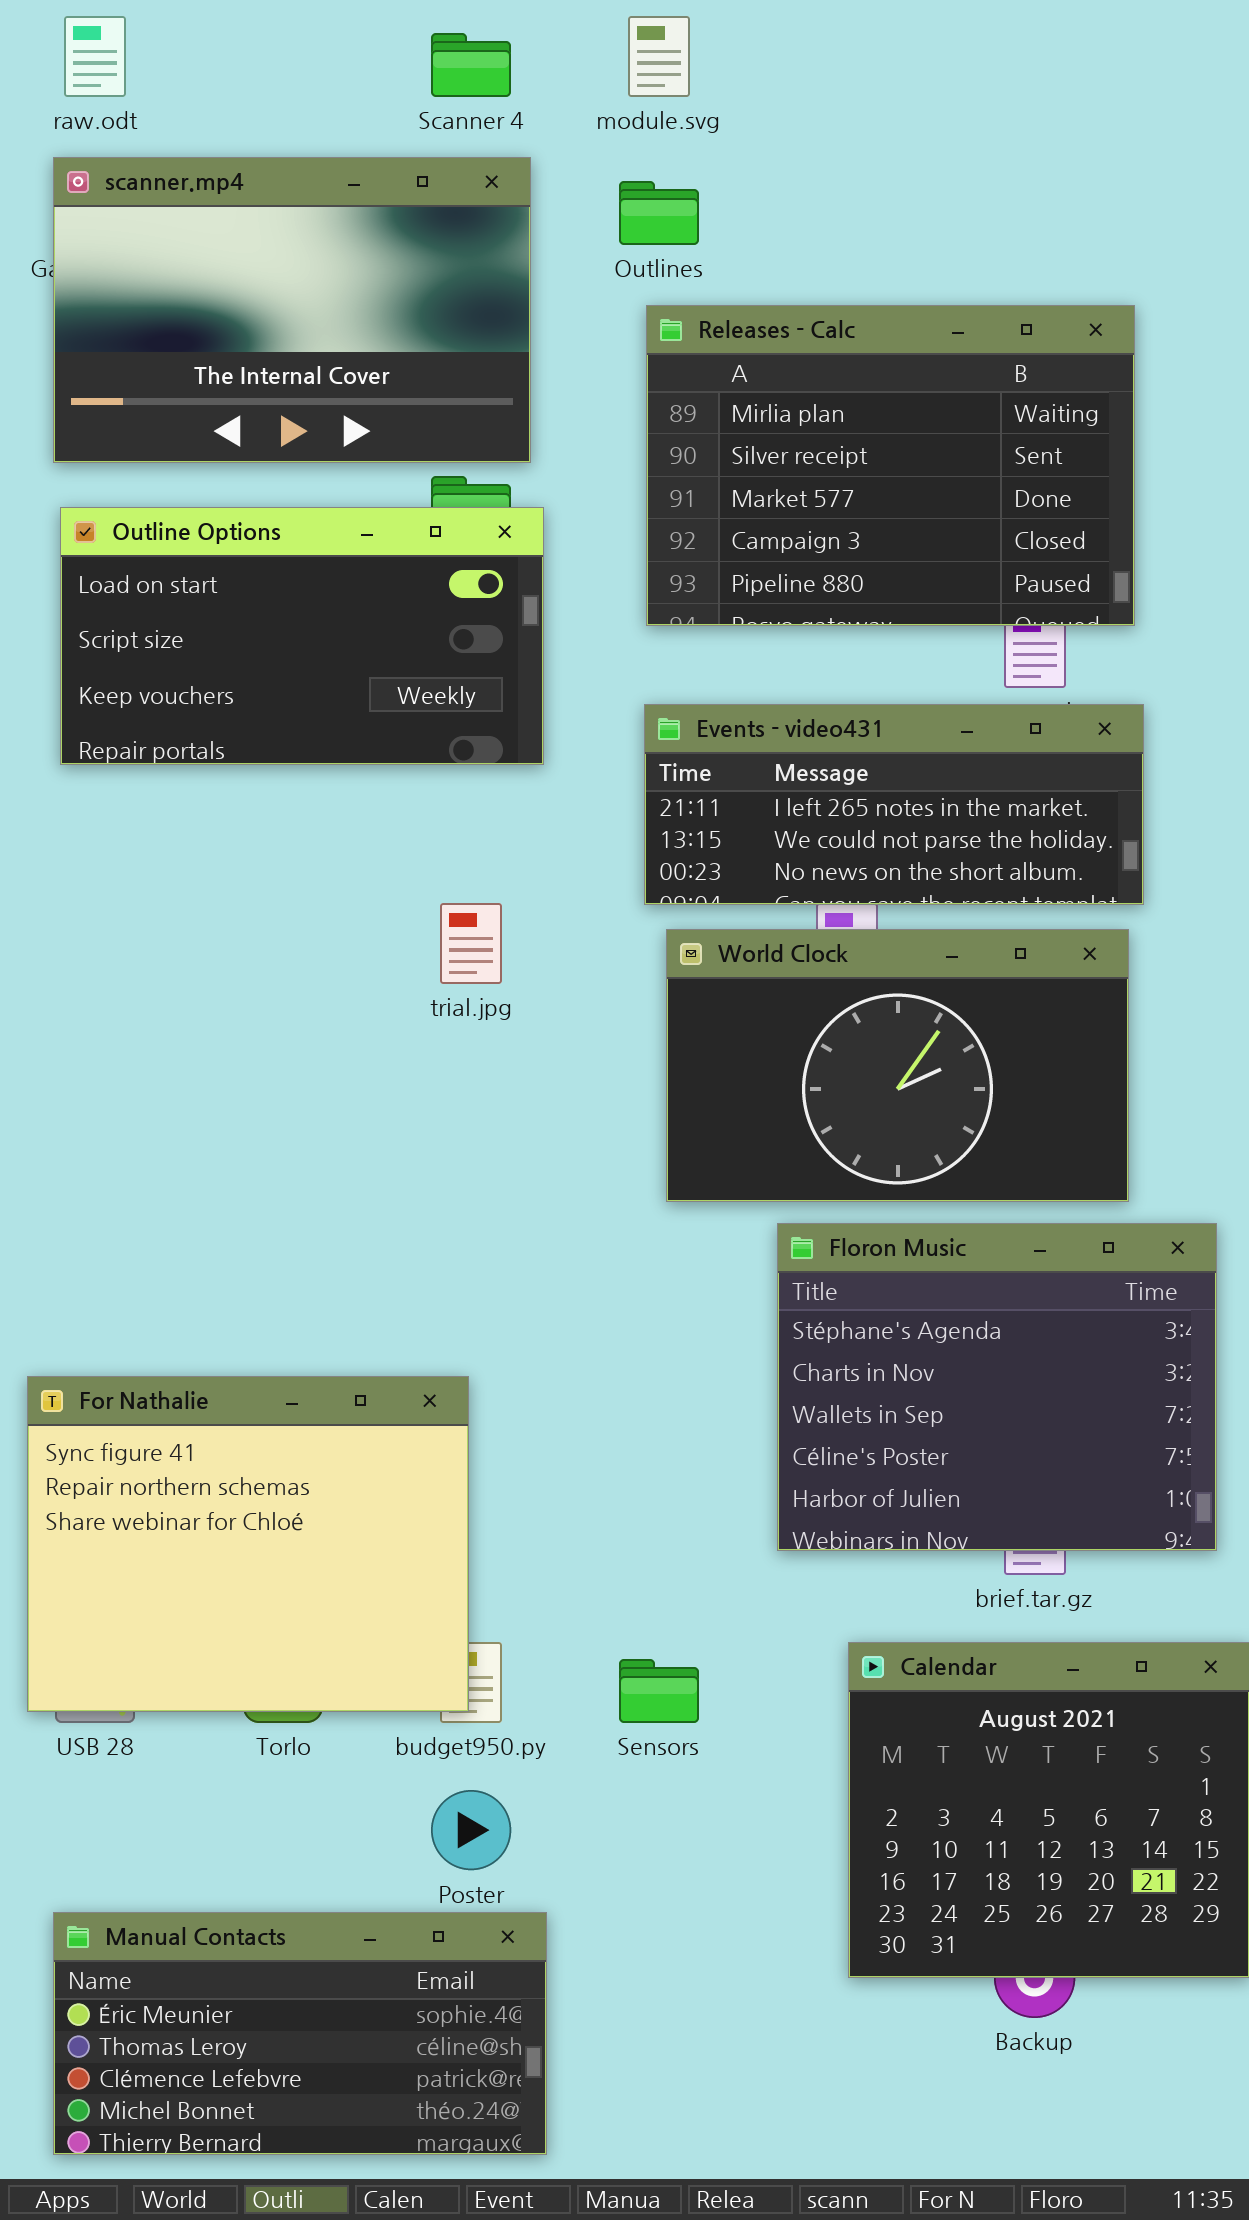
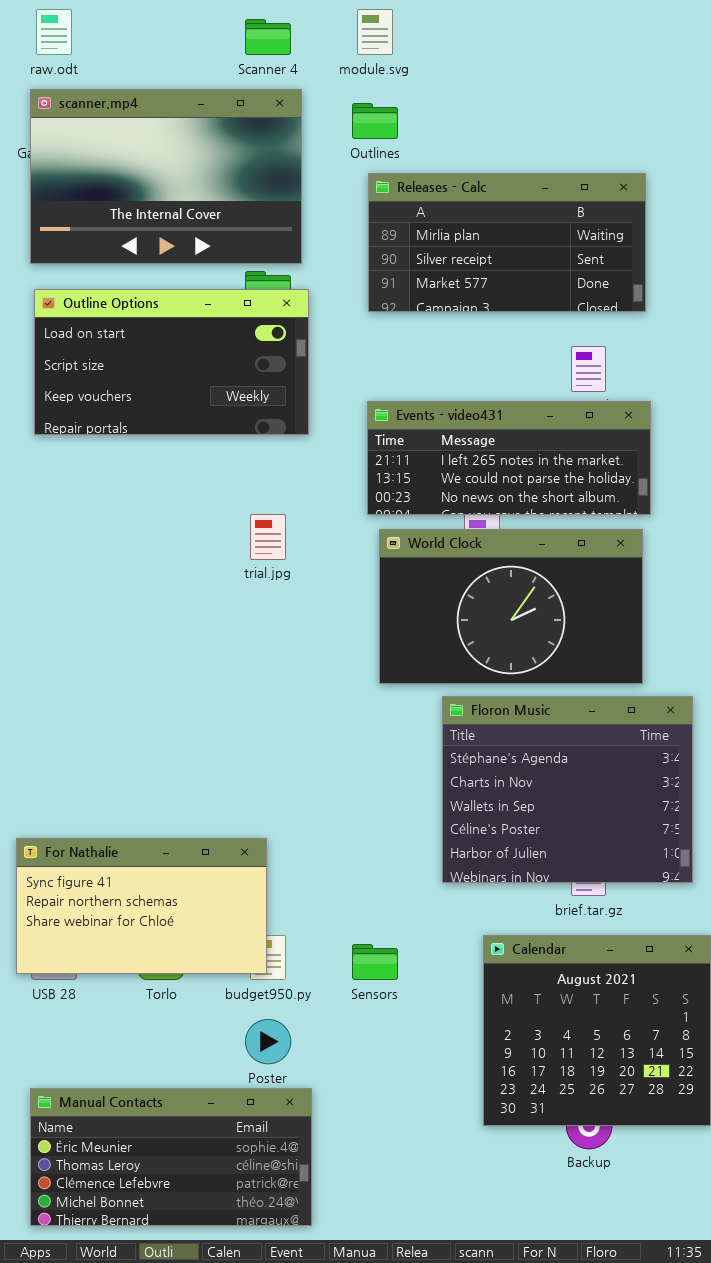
Releases - Calc: [646,305,1135,626] -> [368,173,646,312], resized
For Nathalie: [27,1376,469,1712] -> [16,838,267,974], resized

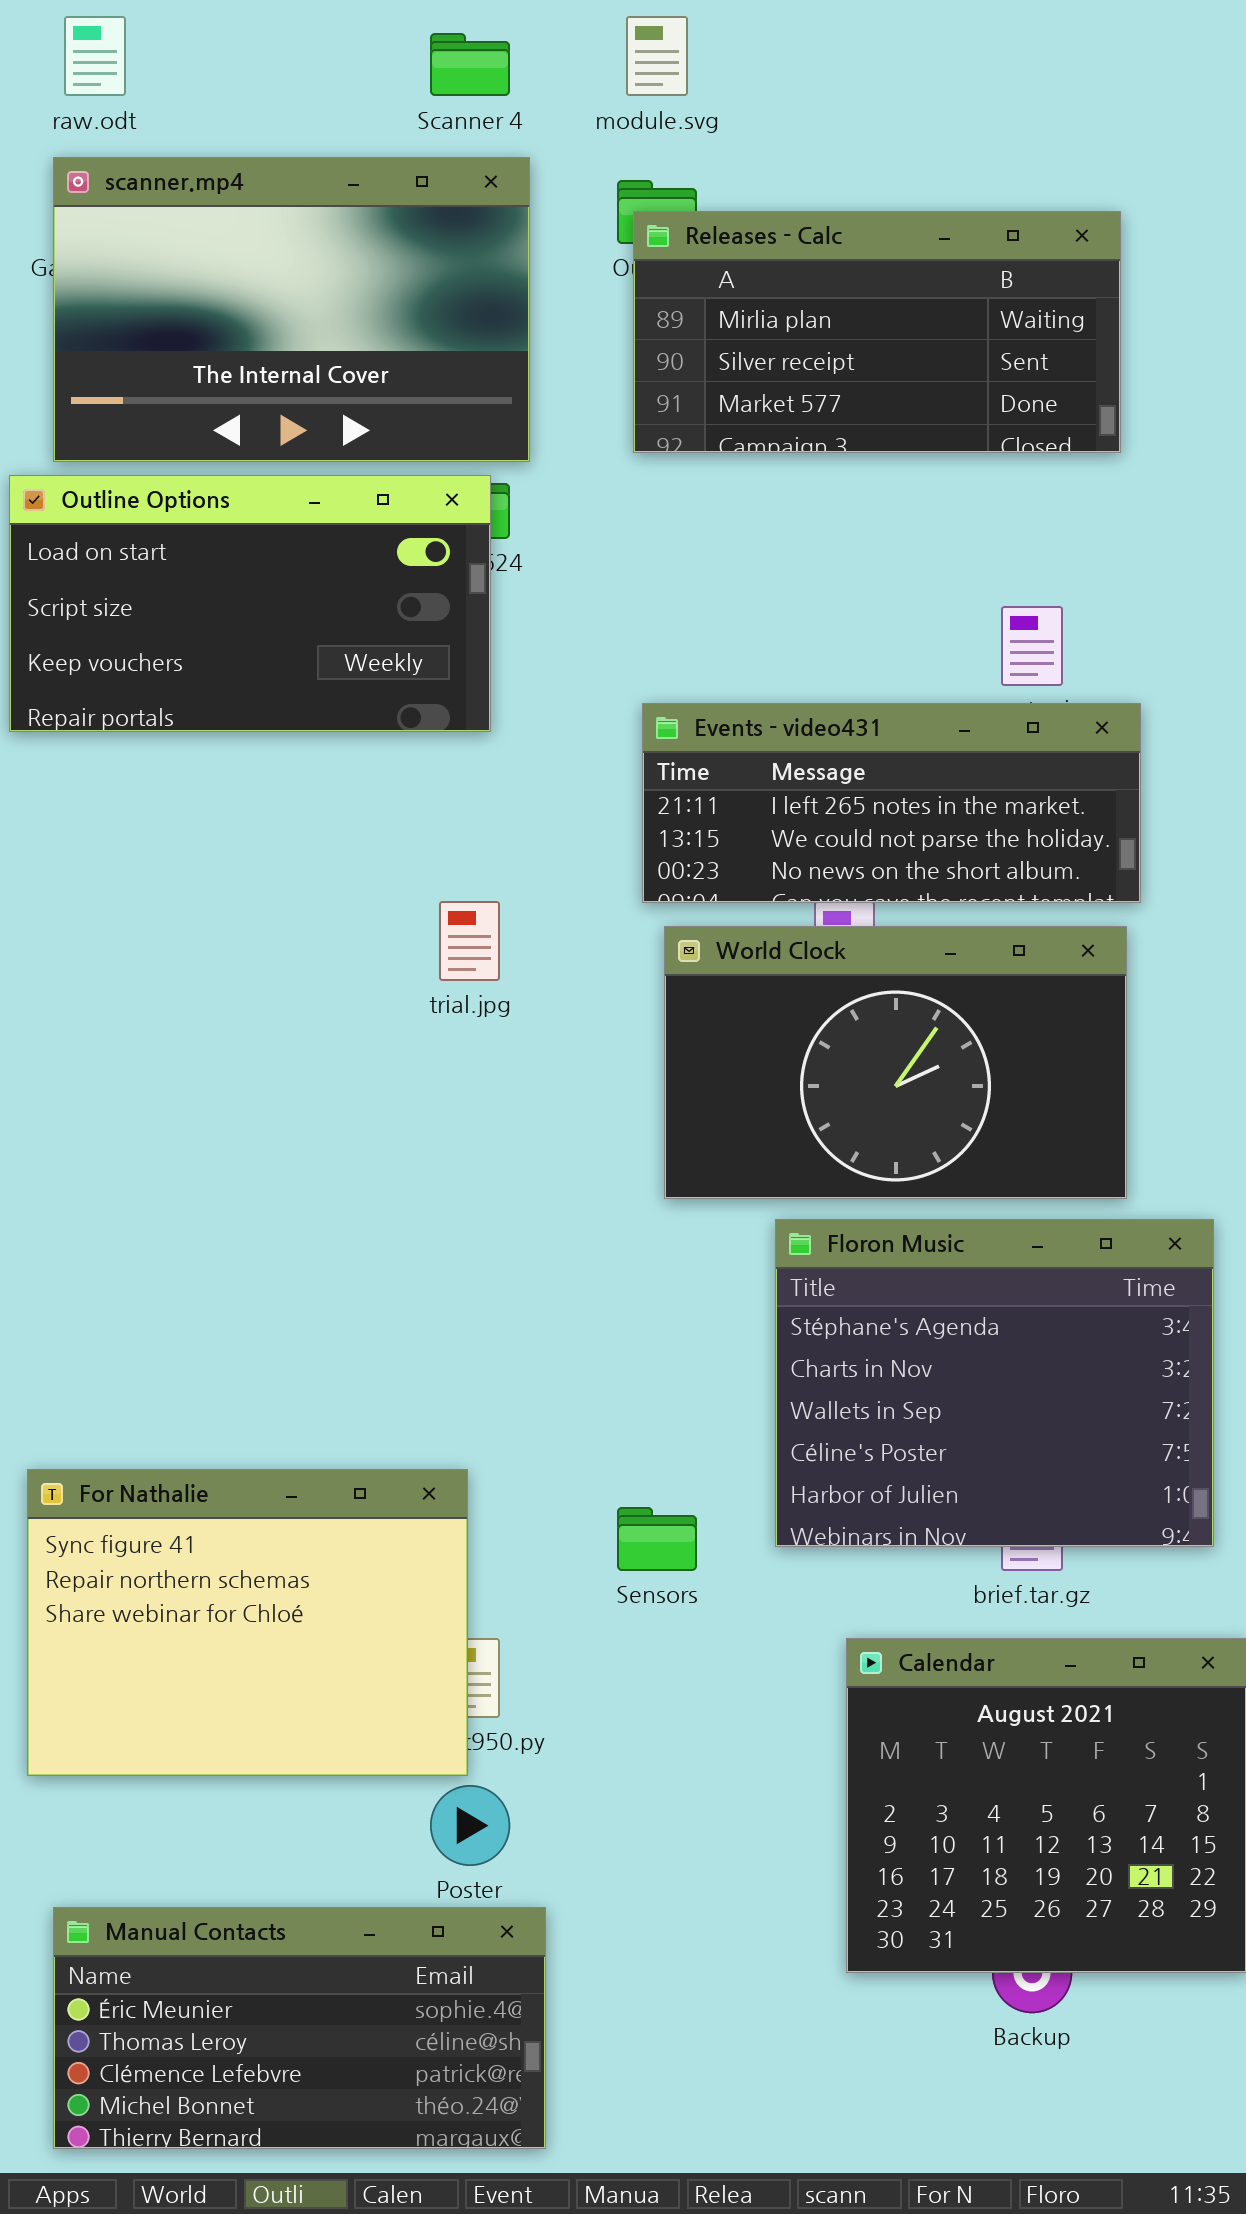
Releases - Calc: [368,173,646,312] -> [633,211,1121,453], moved
Outline Options: [34,289,309,435] -> [9,475,491,732], moved
For Nathalie: [16,838,267,974] -> [27,1469,468,1776], resized
Sensors: [352,944,398,980] -> [617,1507,697,1571], moved

